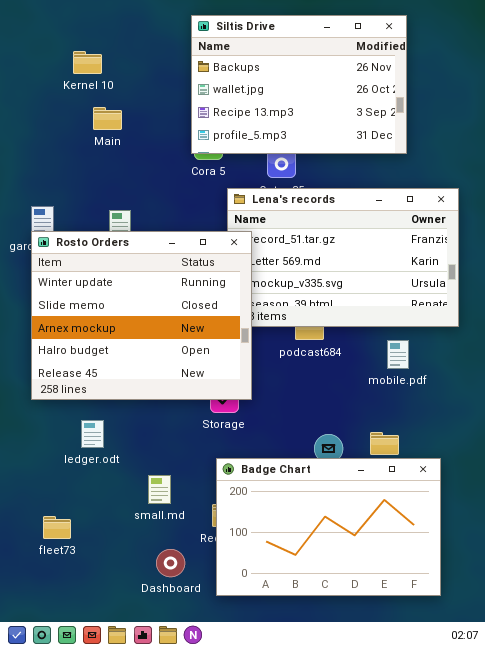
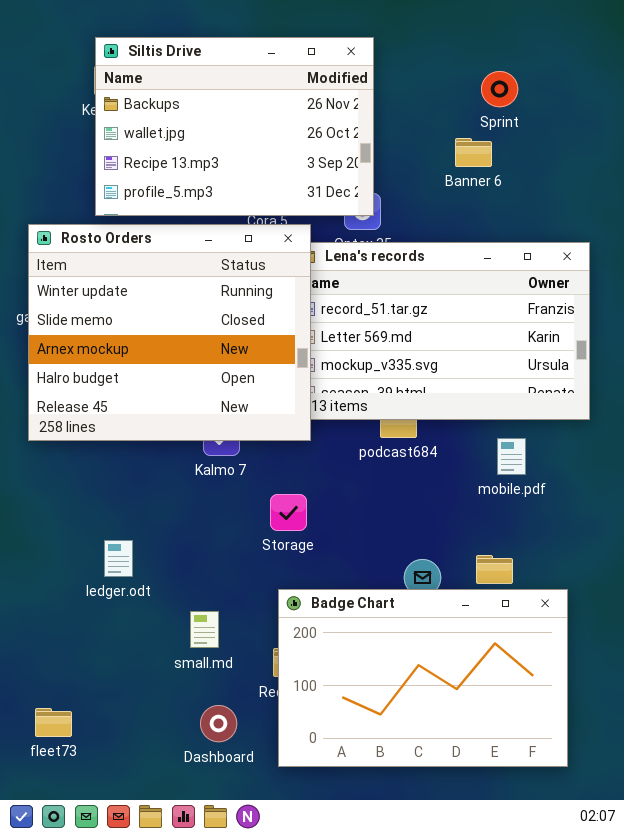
Siltis Drive: [191,15,407,154] -> [95,37,374,216], moved
Rosto Orders: [31,231,252,400] -> [28,224,311,441], moved
fleet73: [43,516,71,539] -> [35,708,72,737], moved

